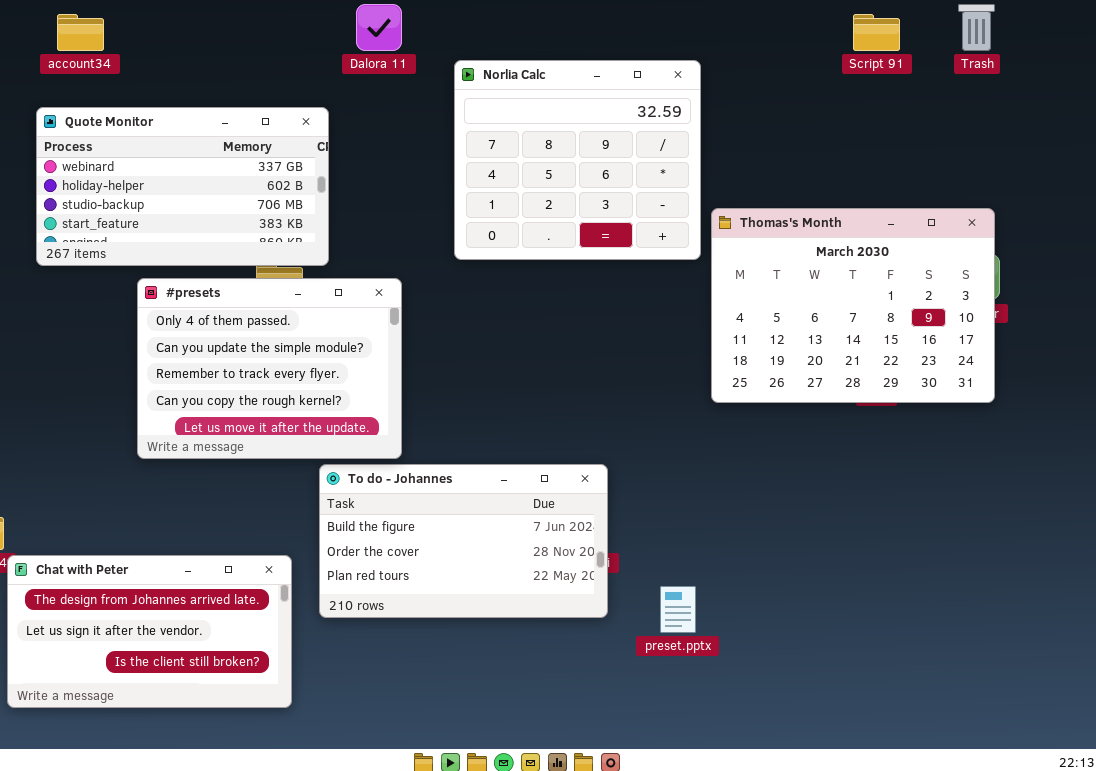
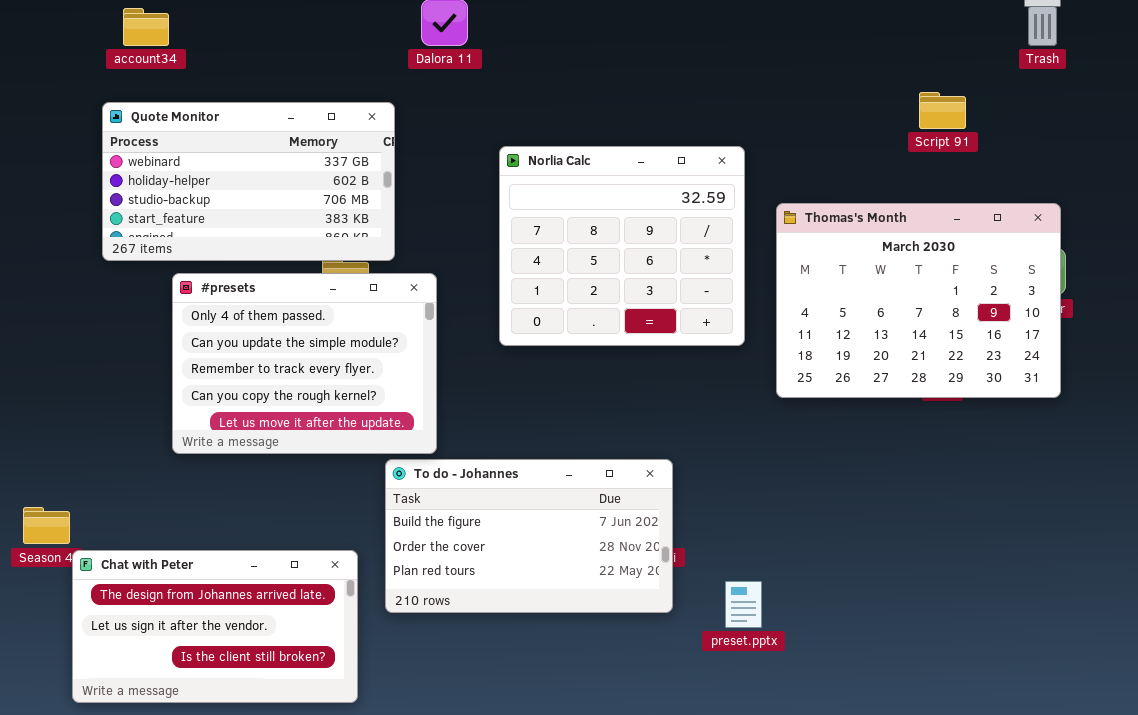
Script 91: [853,14,900,51] -> [919,92,966,129], moved
Norlia Calc: [454,60,701,260] -> [499,146,745,346], moved
#presets: [137,278,402,459] -> [172,273,437,454], moved

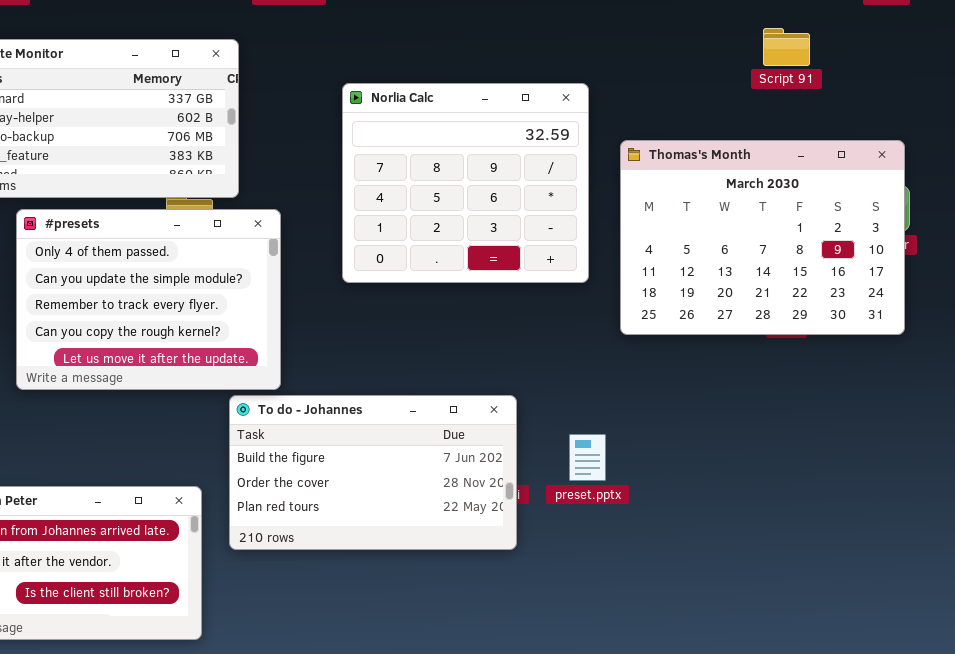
preset.pptx: [725,581,762,628] -> [569,434,606,481], moved

